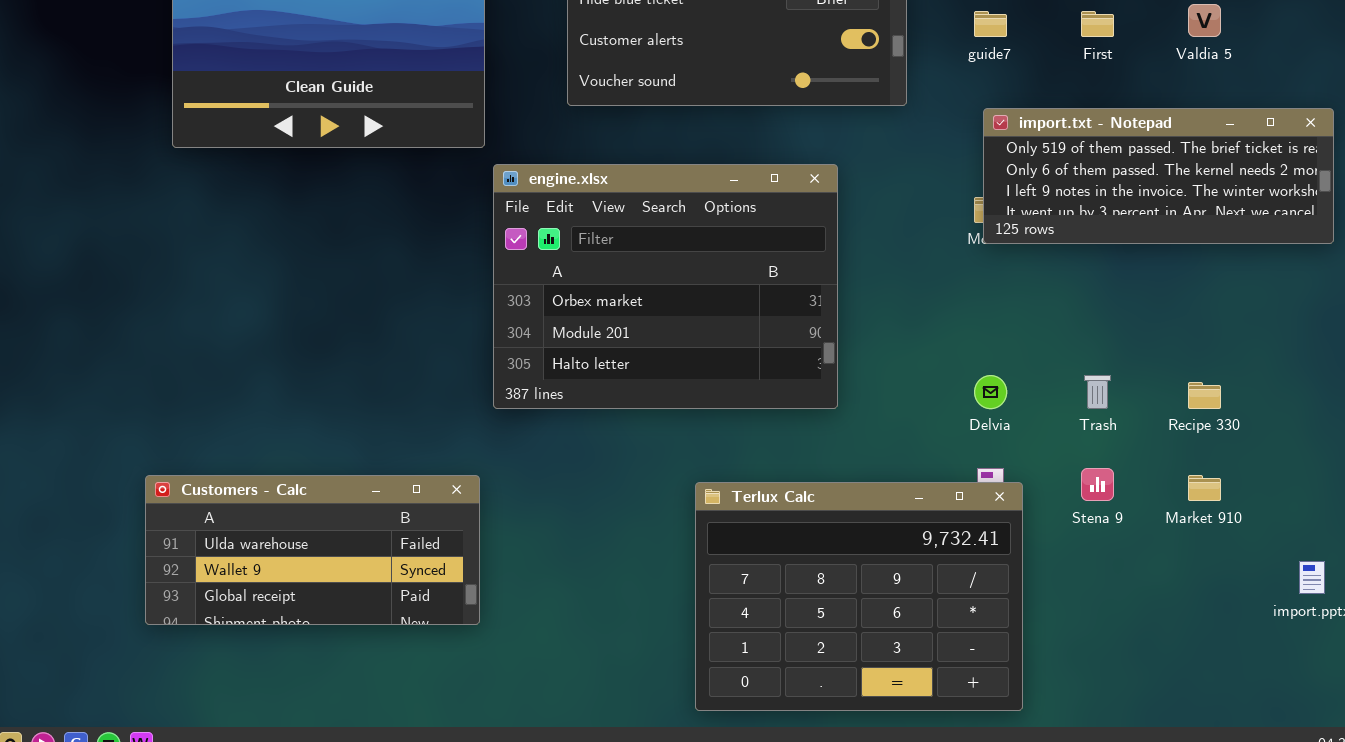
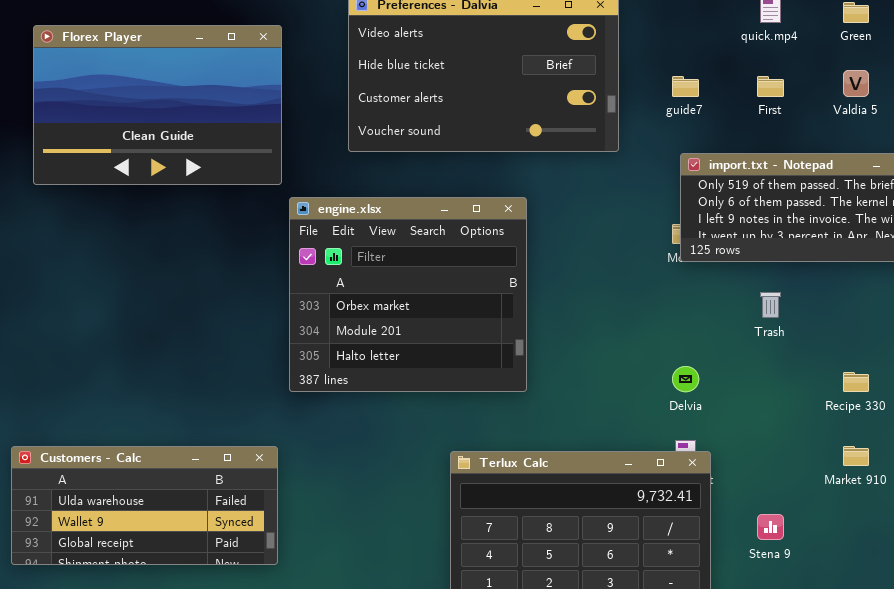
engine.xlsx: [493,164,838,409] -> [289,197,527,392], resized
Trash: [1084,375,1111,409] -> [760,292,781,318], moved
Stena 9: [1081,468,1114,501] -> [757,514,784,540], moved

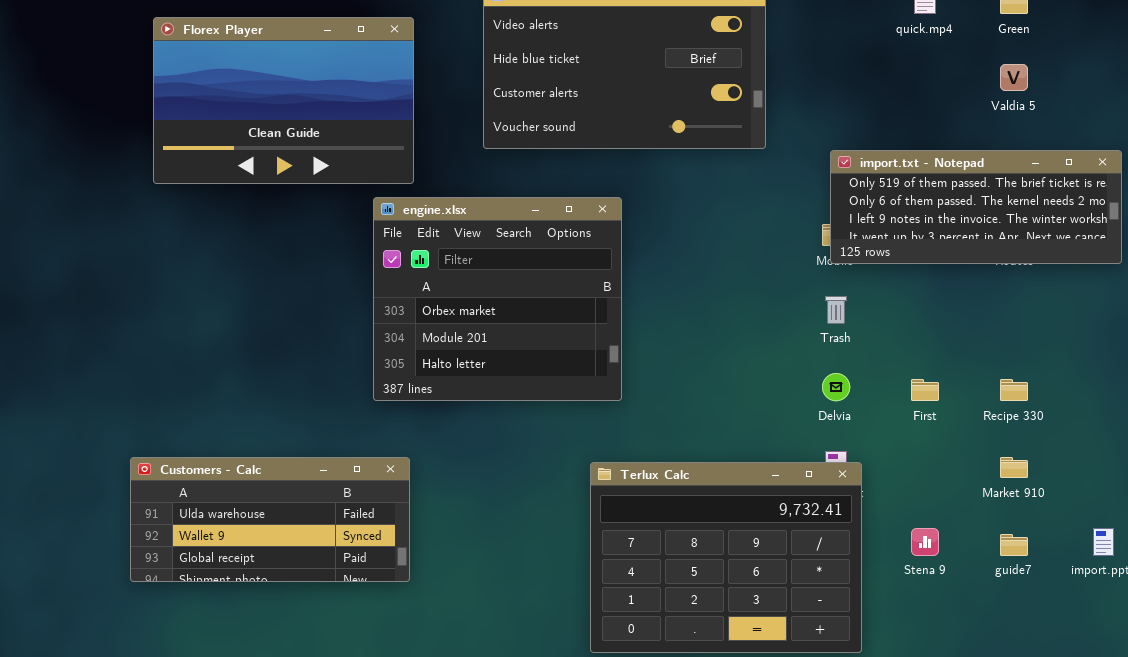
guide7: [672,76,699,97] -> [1000,534,1028,556], moved
First: [757,76,784,97] -> [911,379,939,401], moved
engine.xlsx: [289,197,527,392] -> [373,197,622,401], moved
Trash: [760,292,781,318] -> [825,296,847,324], moved

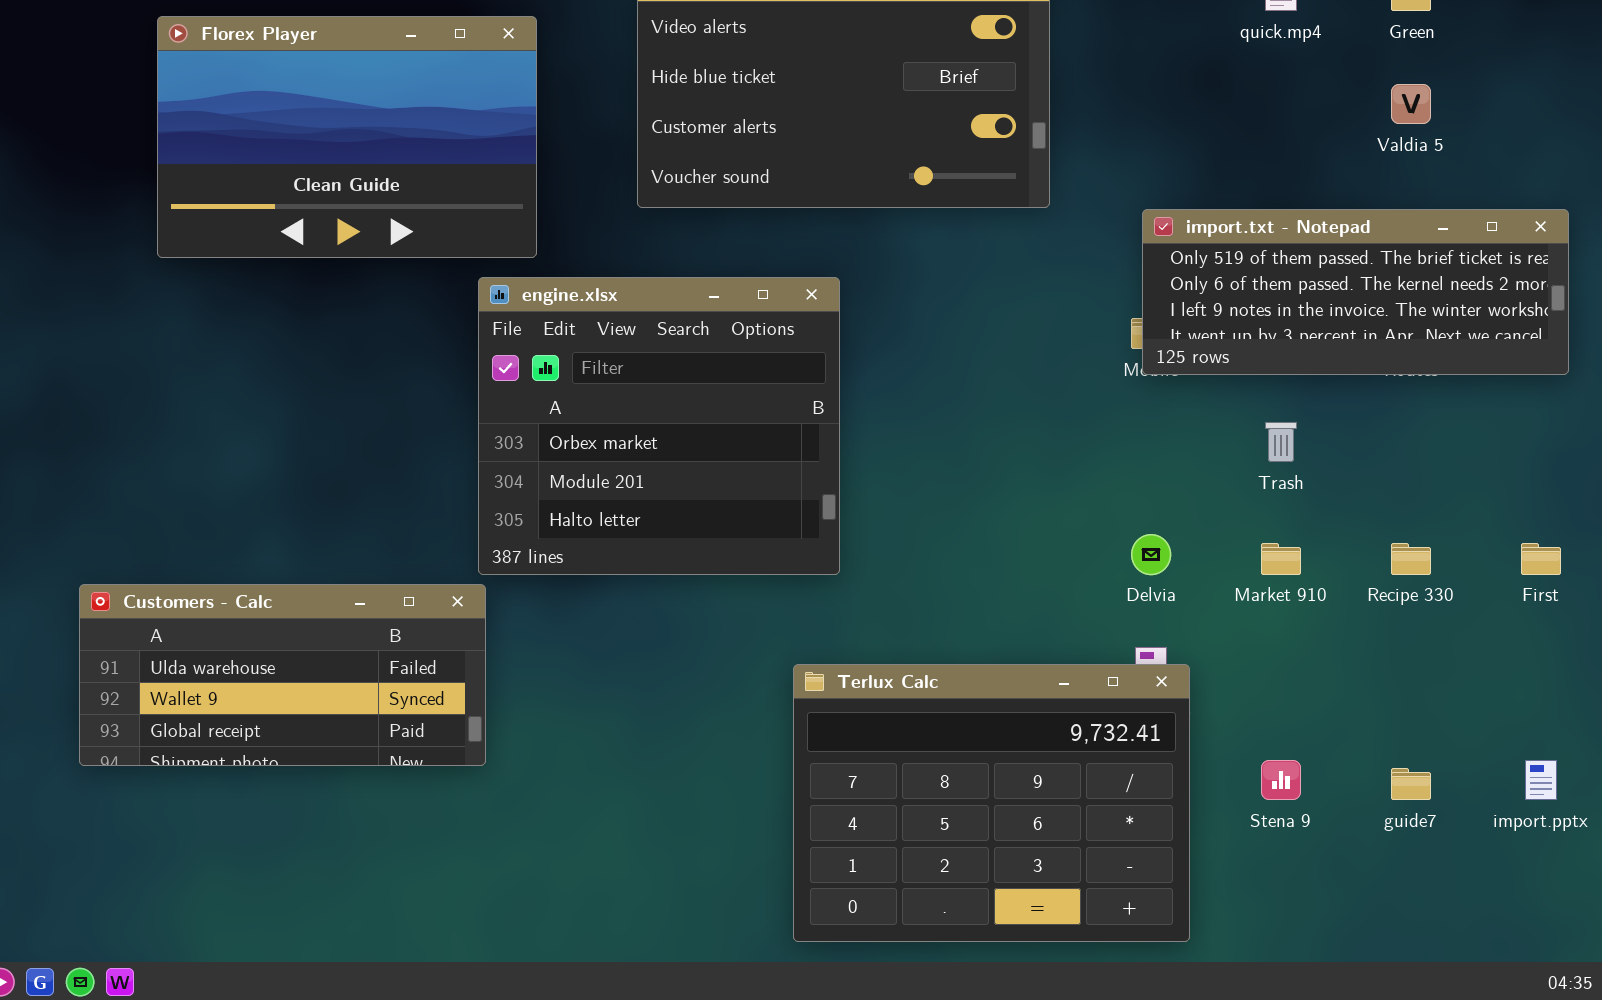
Trash: [825,296,847,324] -> [1265,422,1297,462], moved
First: [911,379,939,401] -> [1521,543,1561,575], moved
Customers - Calc: [130,457,410,582] -> [79,584,486,766], moved
Market 910: [1000,457,1028,478] -> [1261,543,1301,575], moved

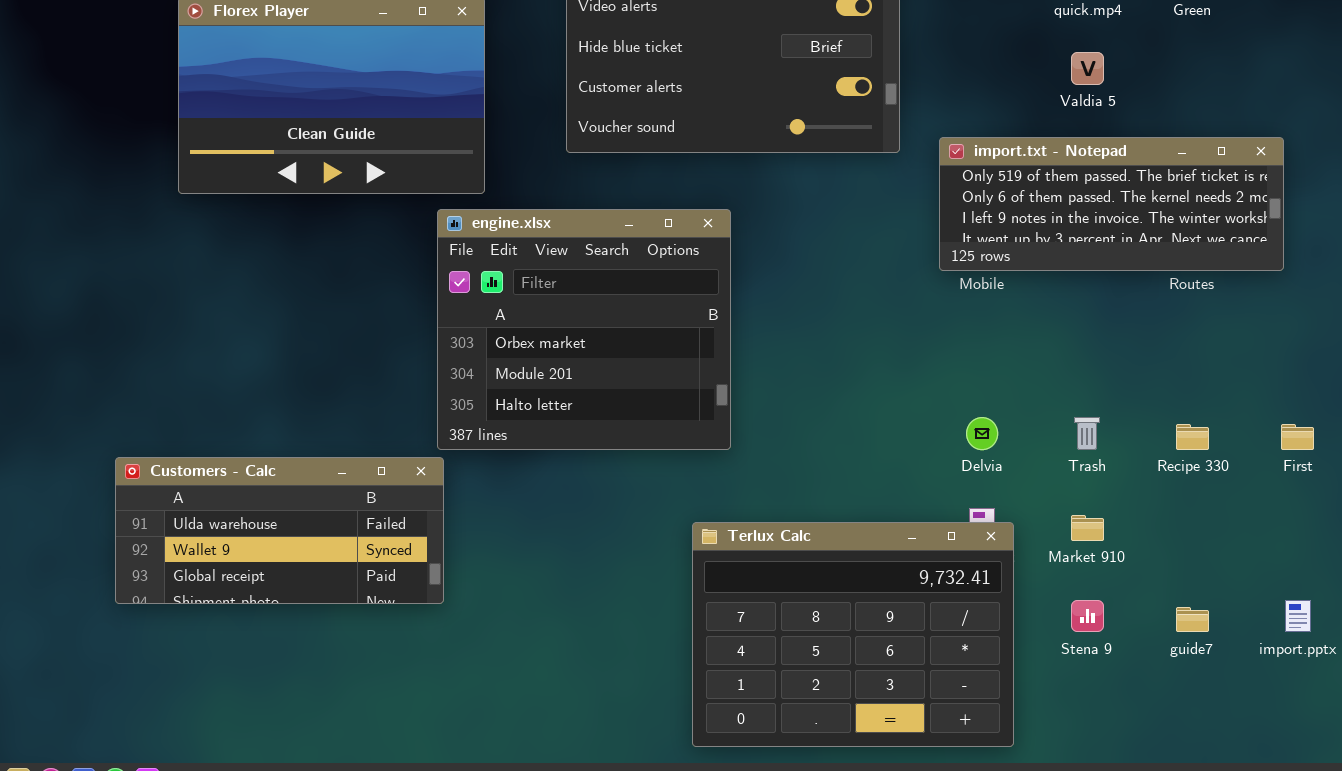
Valdia 5: [1391,84,1431,124] -> [1071,52,1104,85], moved
import.txt - Notepad: [1142,209,1569,375] -> [939,137,1284,271], moved
Trash: [1265,422,1297,462] -> [1074,417,1100,450], moved
Market 910: [1261,543,1301,575] -> [1071,515,1104,541], moved

